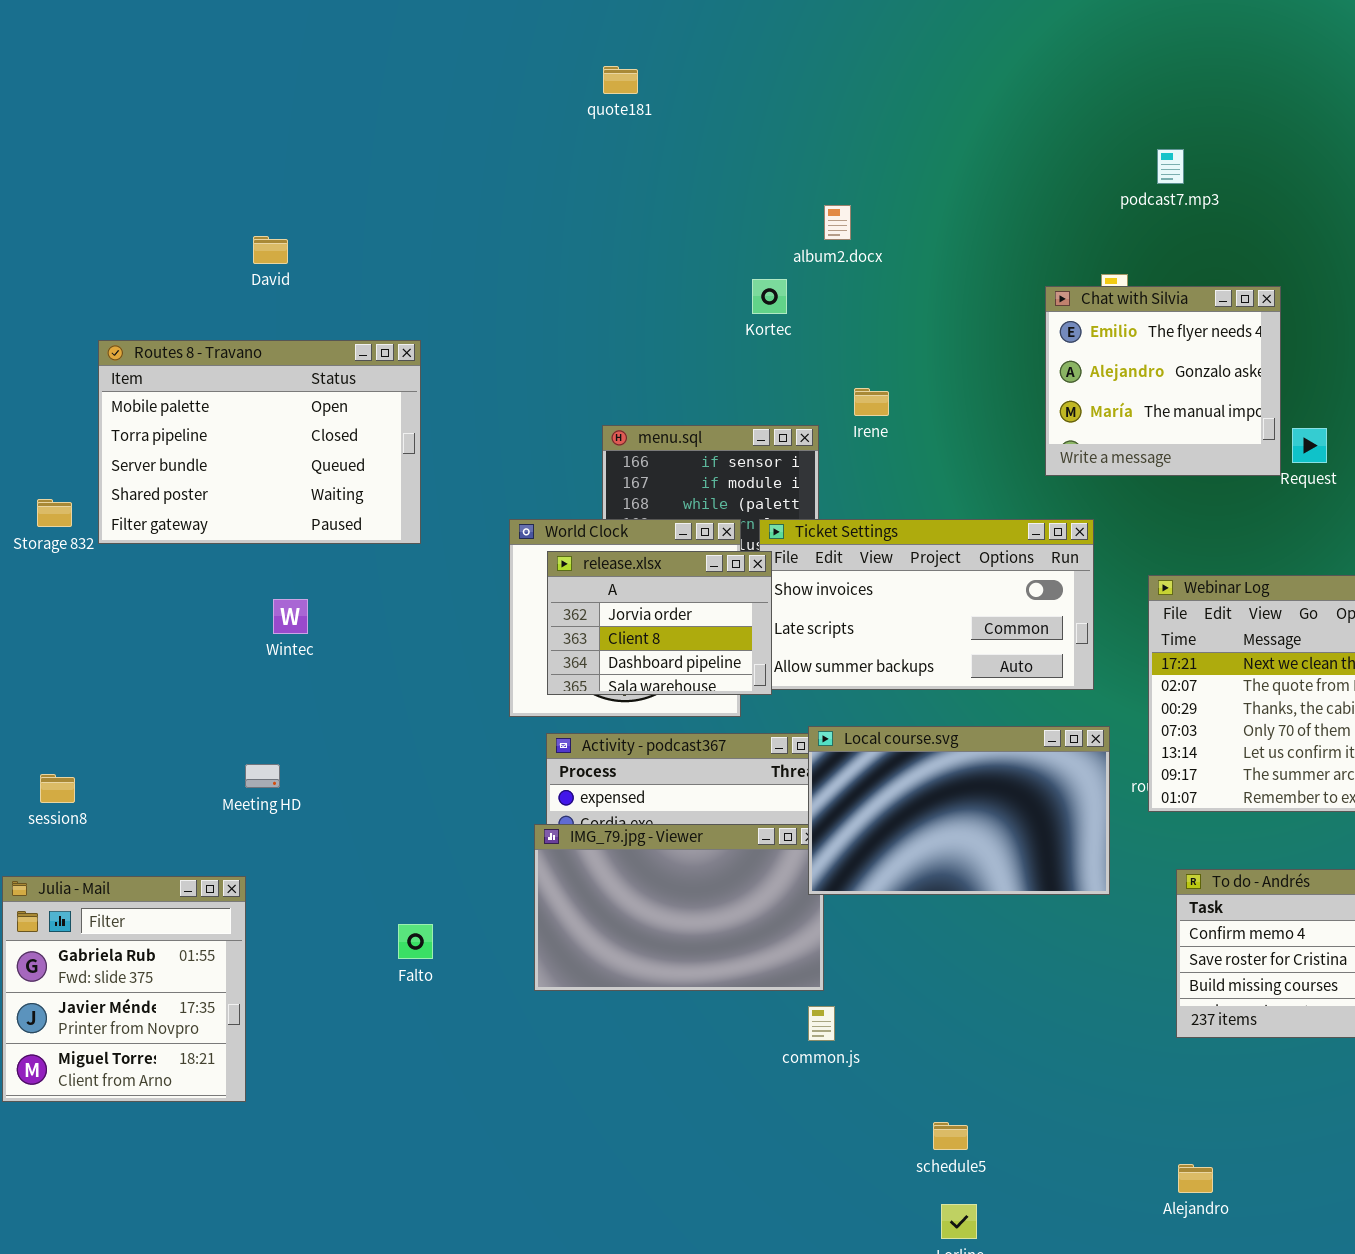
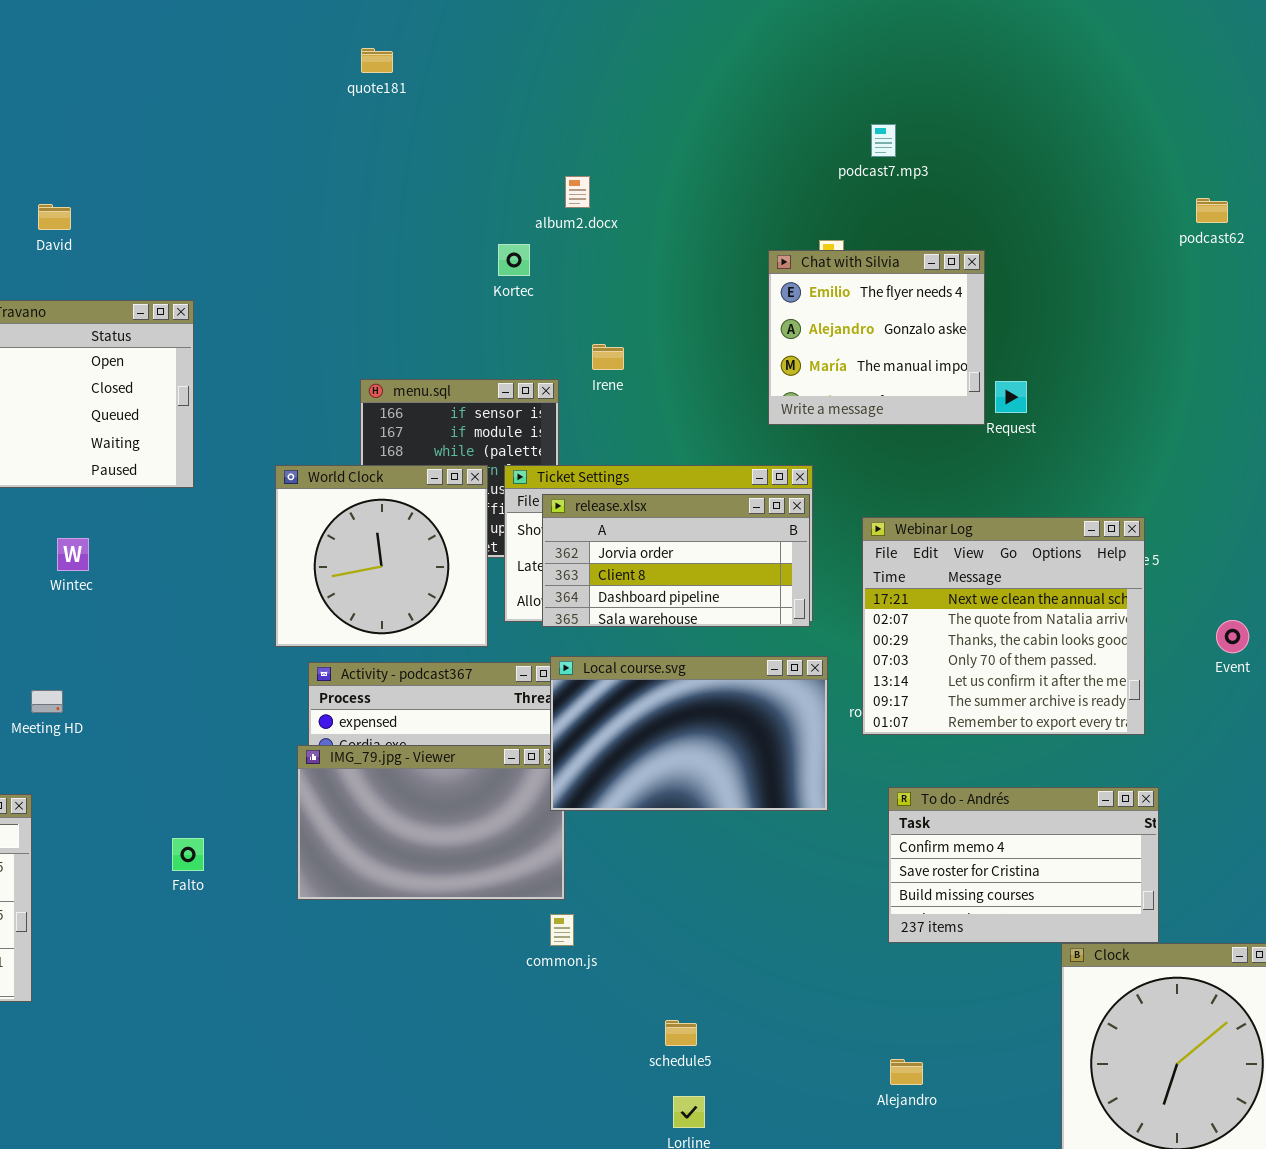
release.xlsx: [547,551,772,695] -> [542,494,810,627], moved, resized

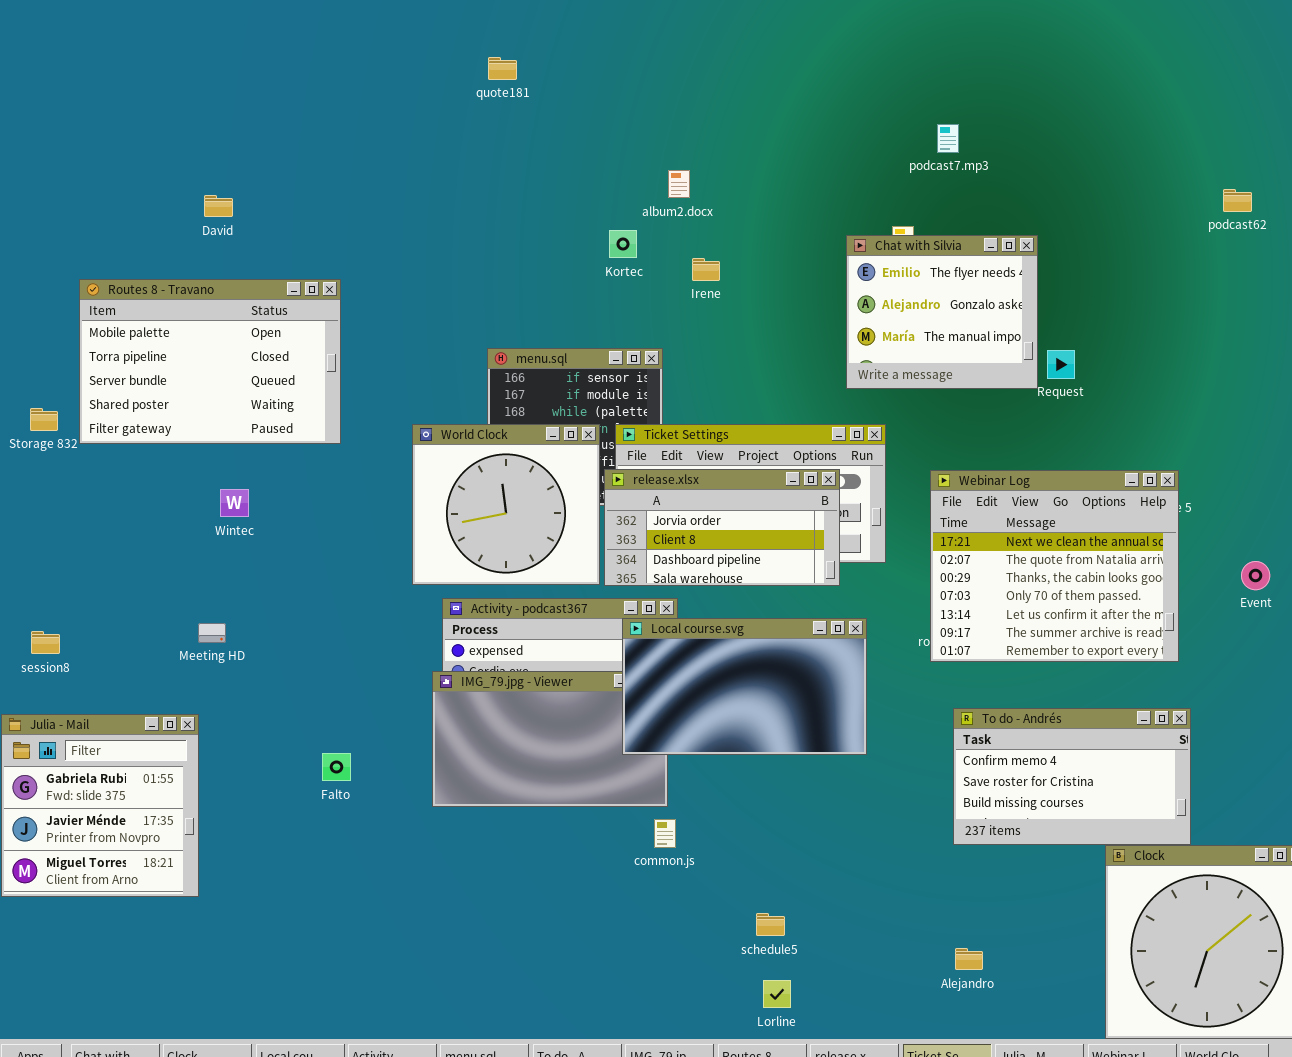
Irene: [592,344,624,370] -> [692,258,720,281], moved
release.xlsx: [542,494,810,627] -> [604,469,840,586], moved
Local course.svg: [550,656,828,811] -> [622,618,867,755], moved

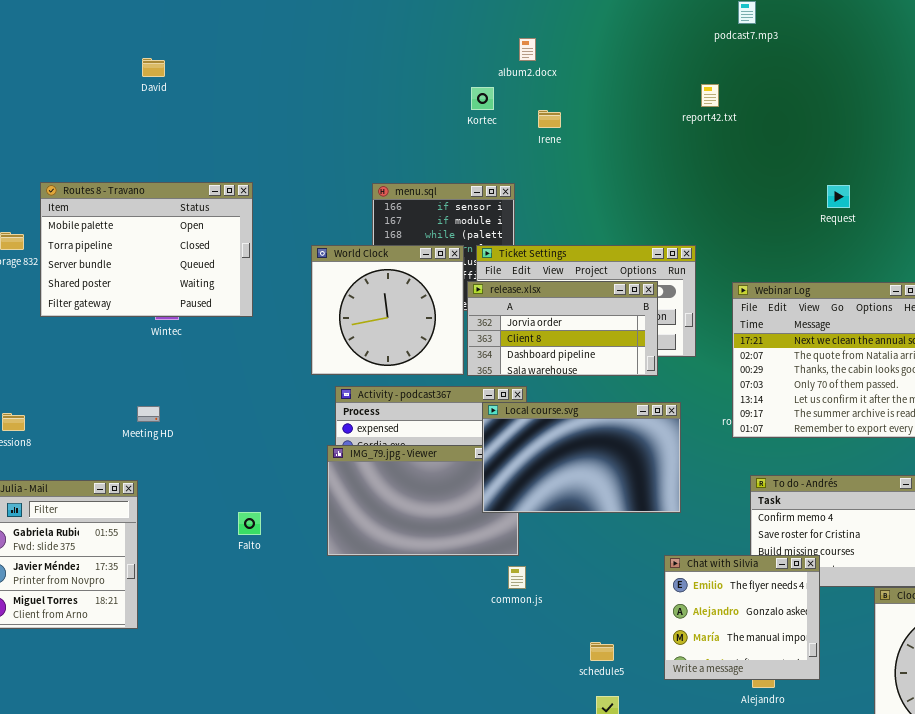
Chat with Silvia: [846,235,1038,389] -> [664,555,820,680], moved
Routes 8 - Travano: [79,279,341,444] -> [40,182,253,317], moved

